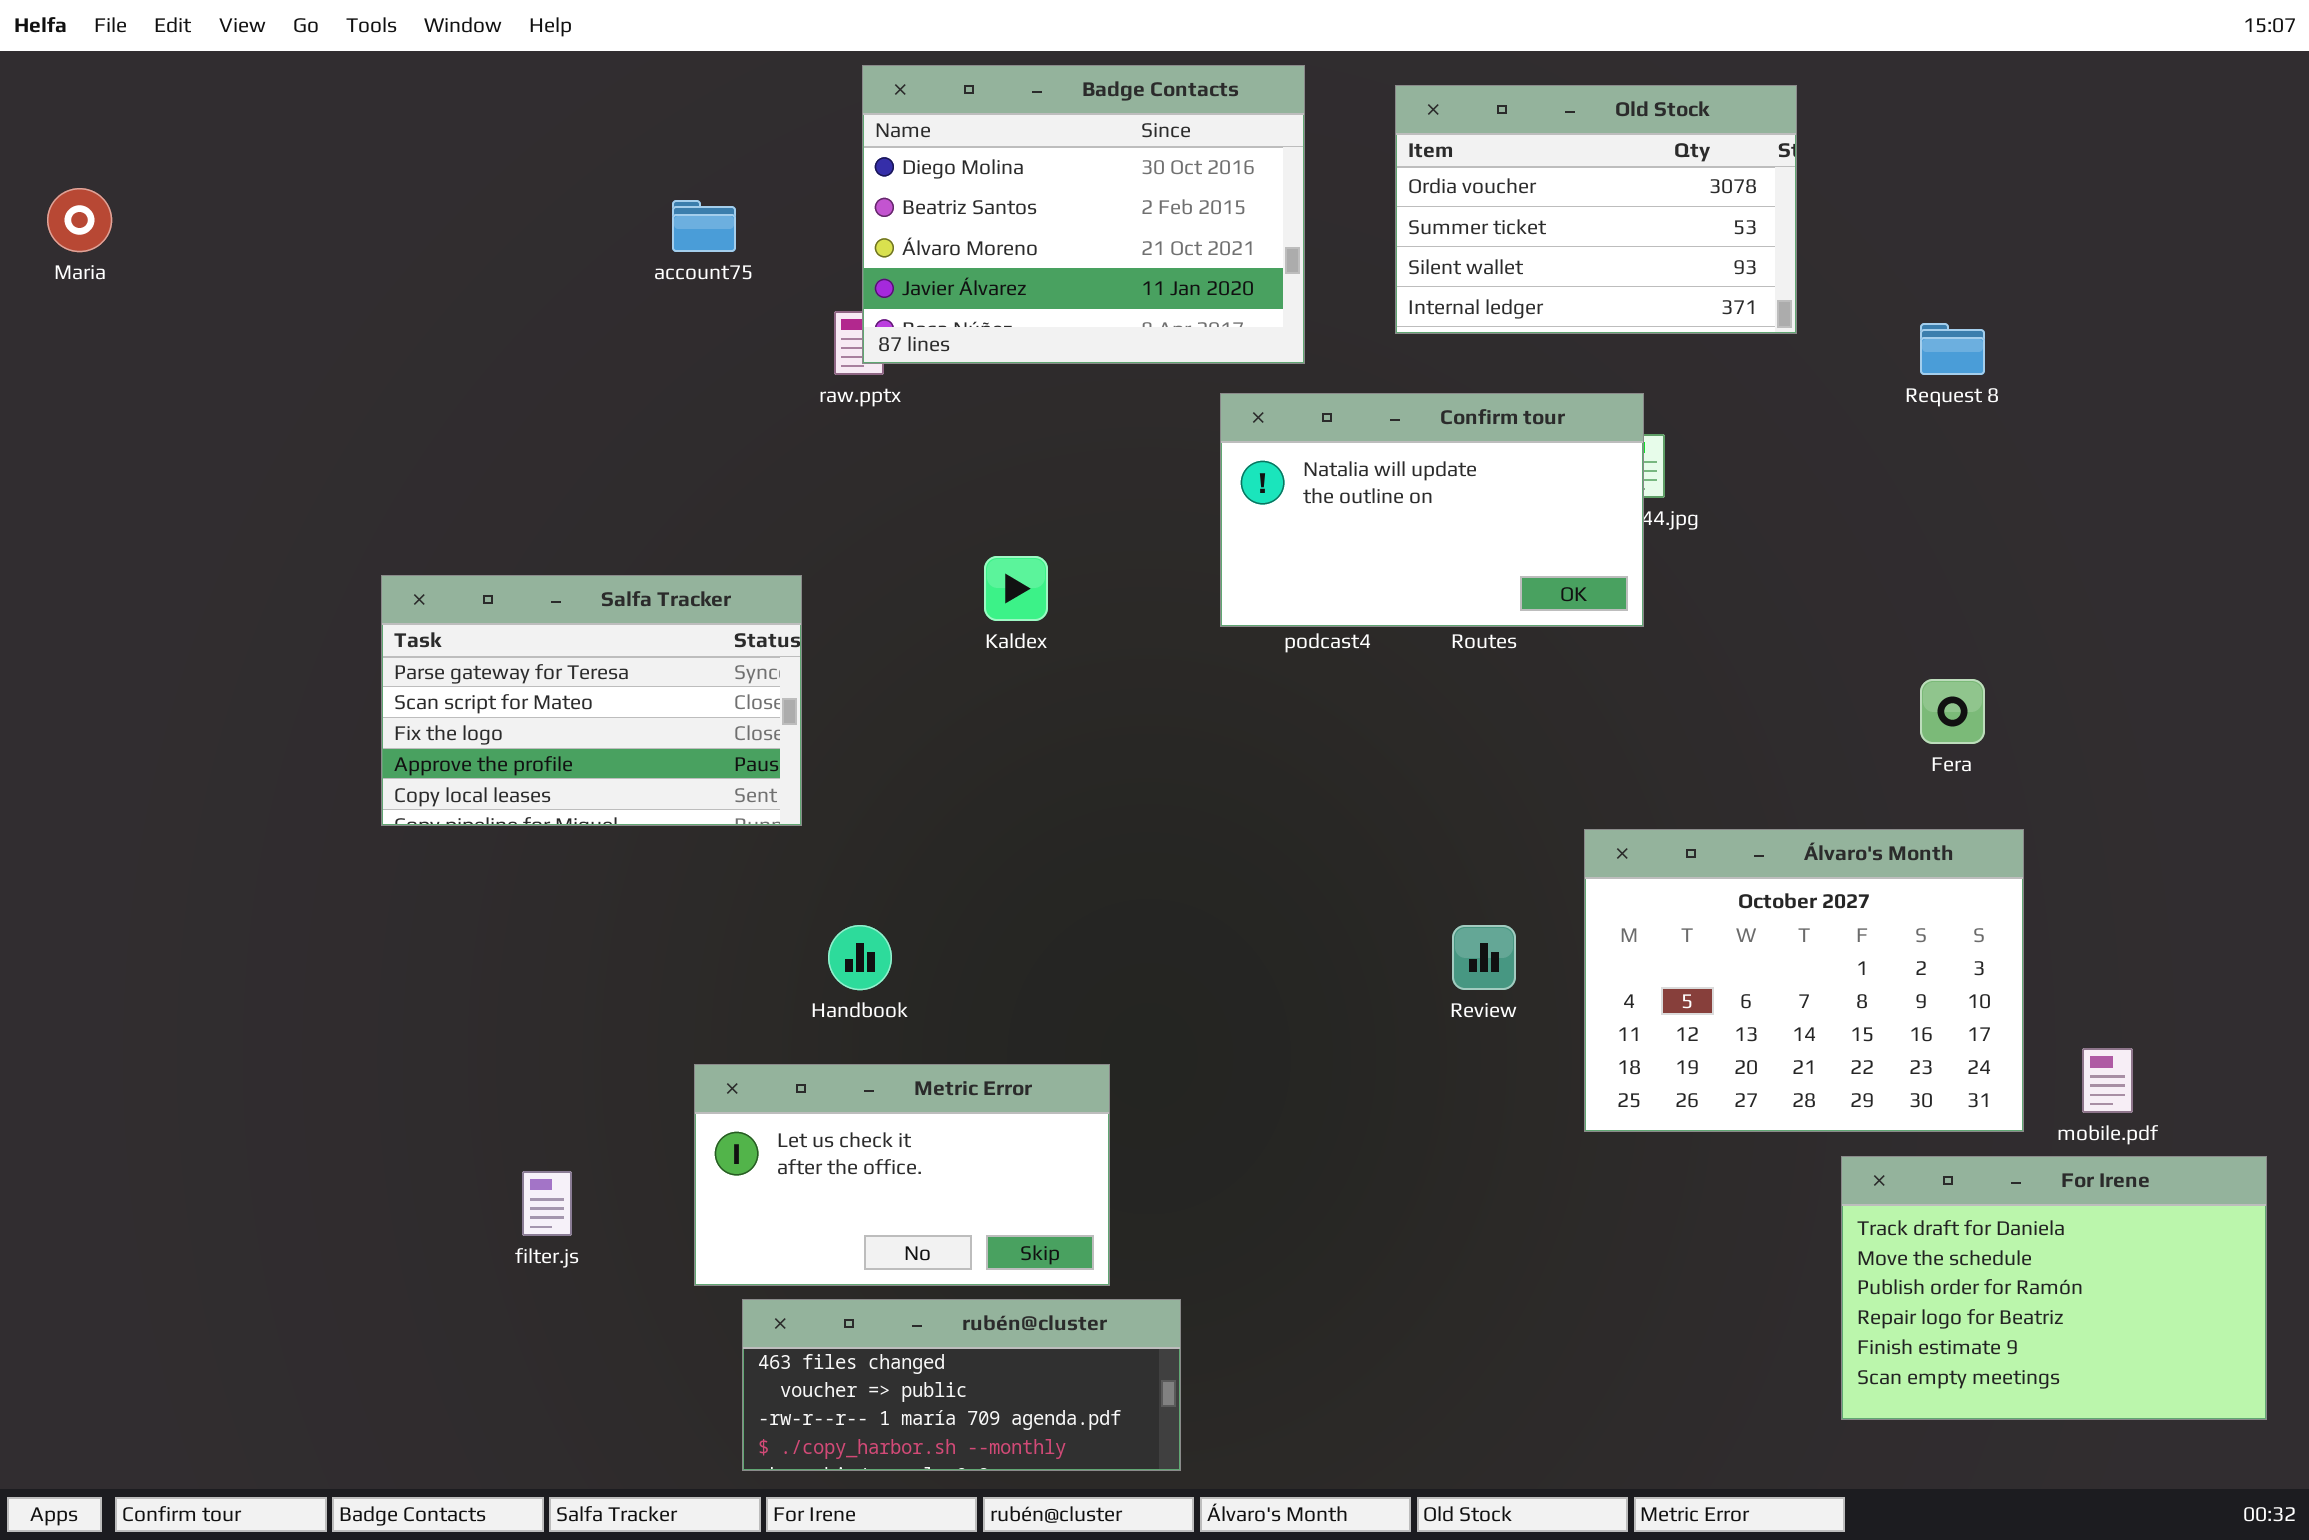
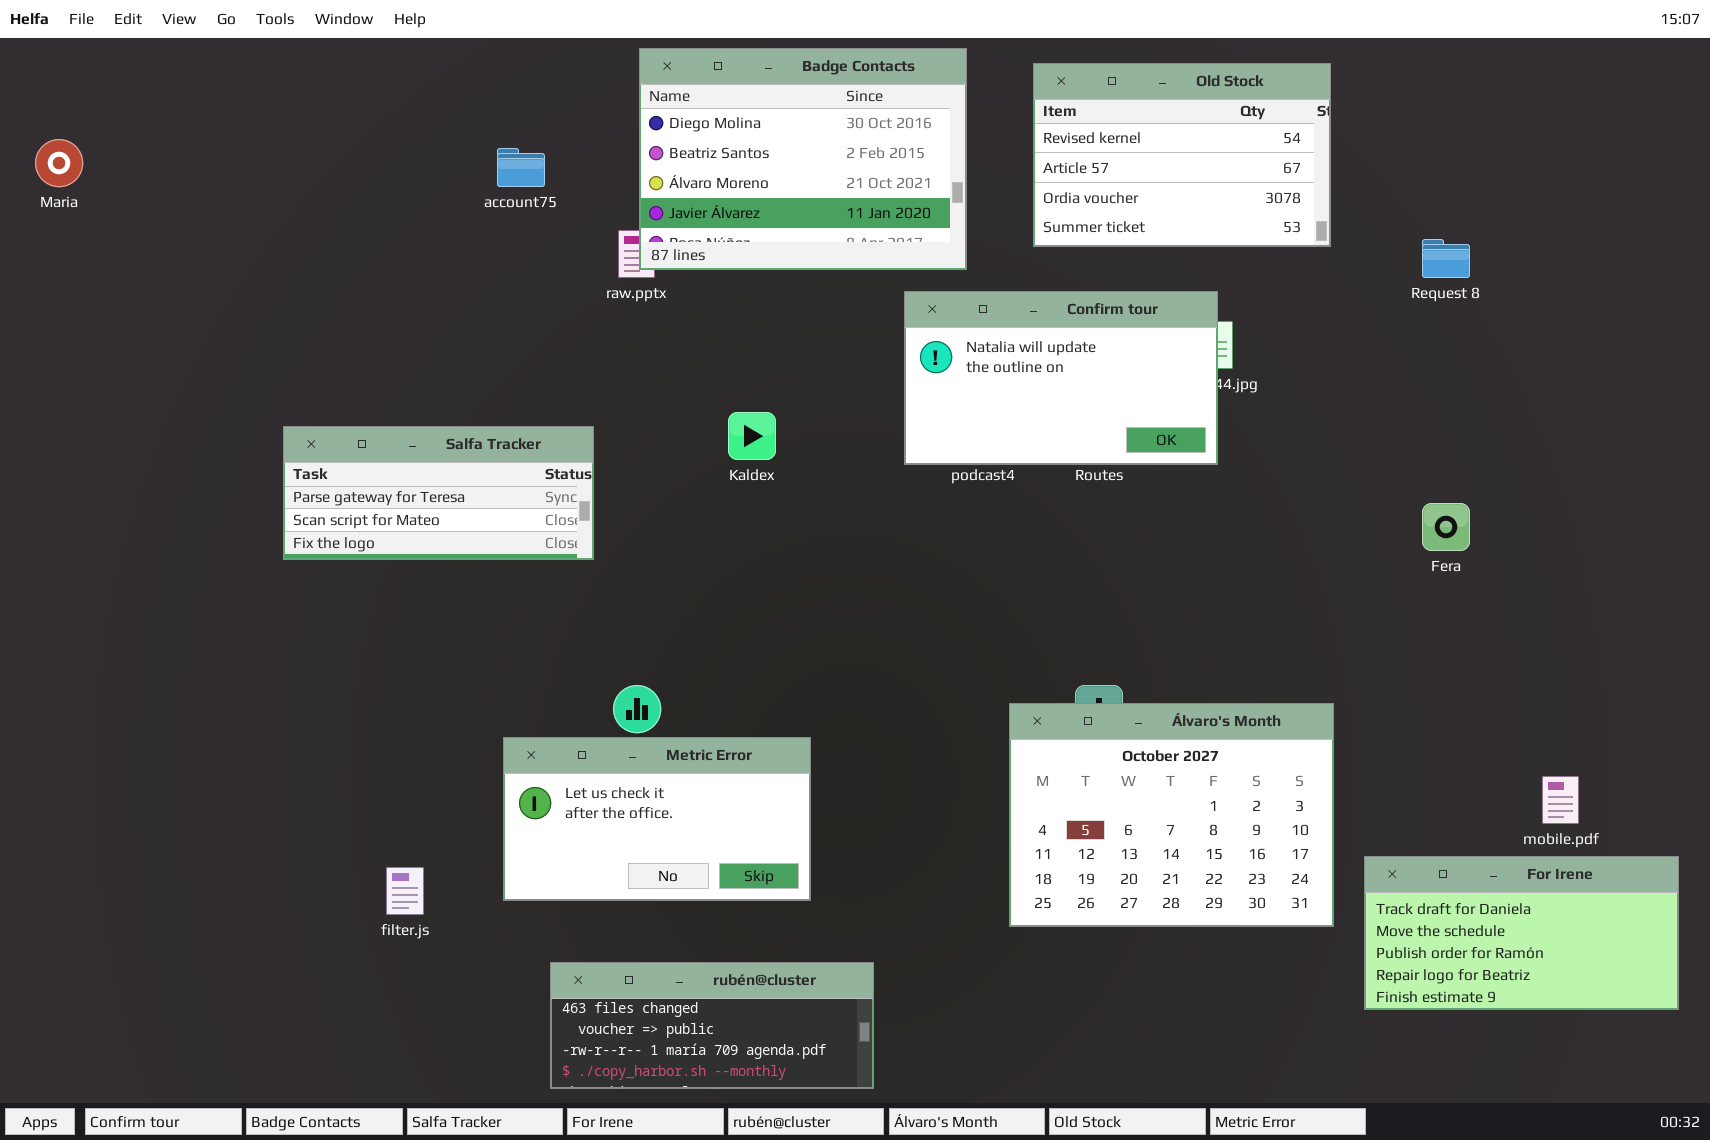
Old Stock: [1395,85,1797,334] -> [1033,63,1331,247], scrolled up 2 rows
Salfa Tracker: [381,575,802,826] -> [283,426,594,560], resized
Álvaro's Month: [1584,829,2024,1132] -> [1009,703,1334,927], moved
Metric Error: [694,1064,1110,1286] -> [503,737,811,901], moved
For Irene: [1841,1156,2267,1420] -> [1364,856,1679,1010], resized

